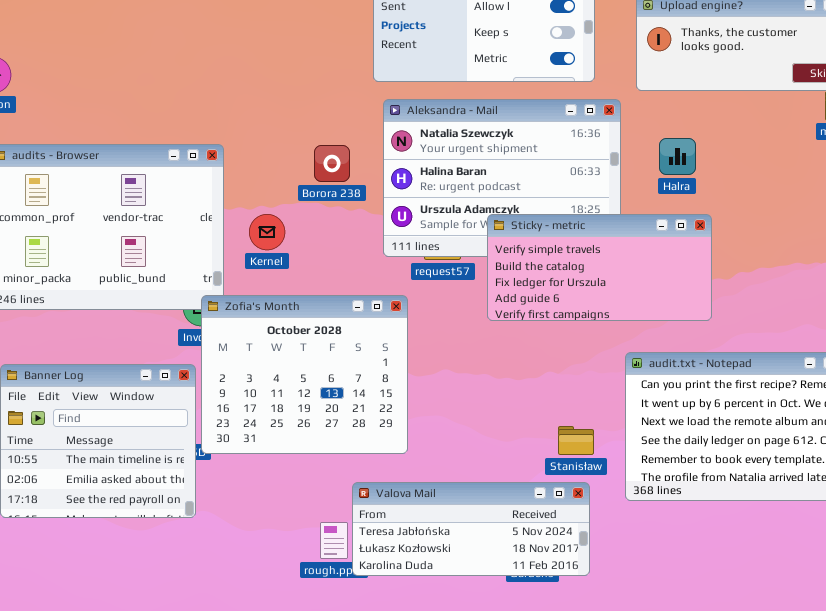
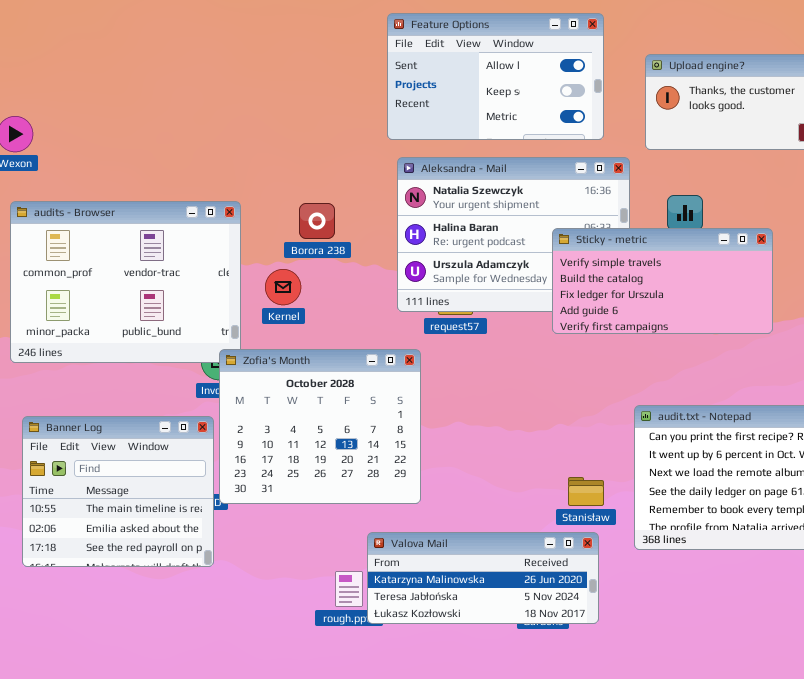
Borora 238: [314,145,350,182] -> [299,203,335,239], moved
Sticky - metric: [487,214,712,321] -> [552,228,773,334], moved
Valova Mail: [352,482,590,576] -> [367,532,599,624], scrolled up 1 row

